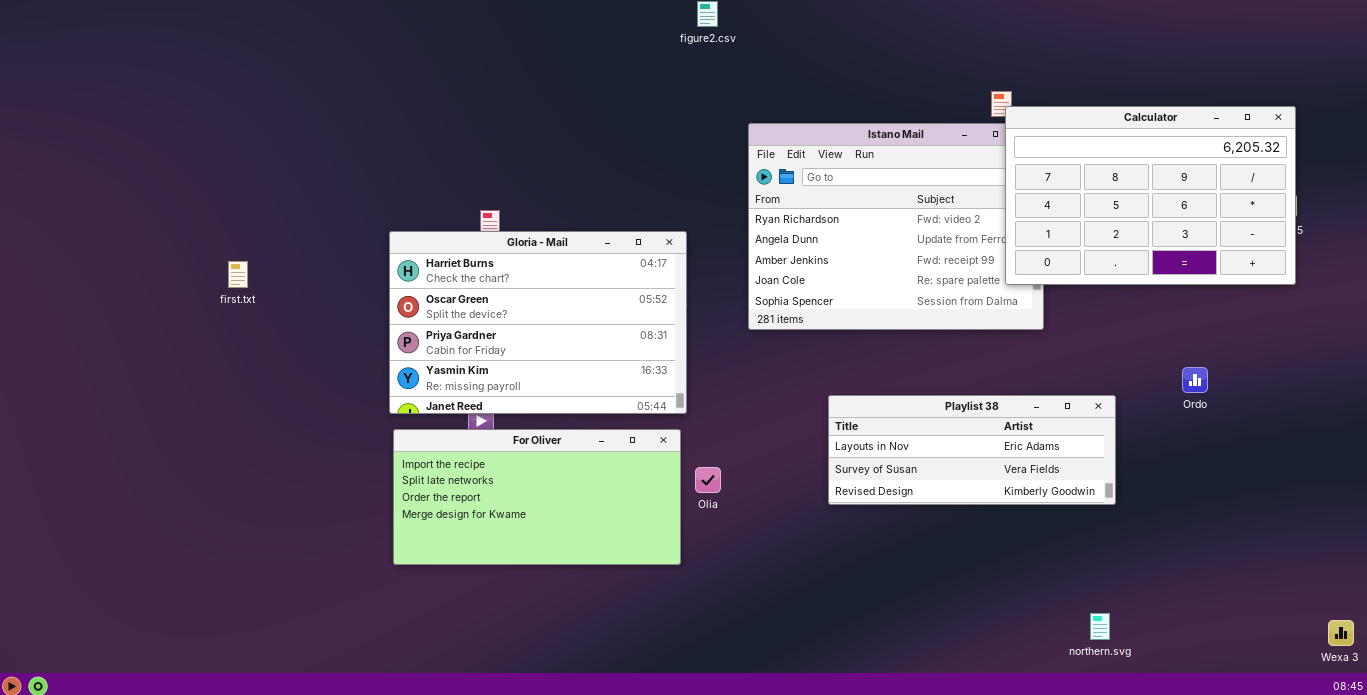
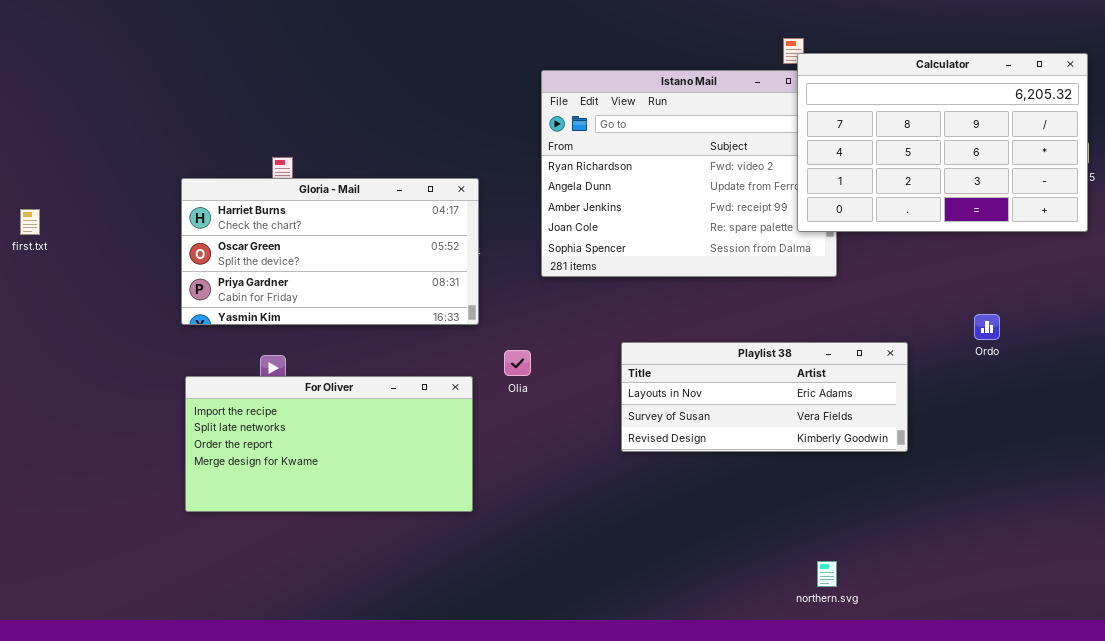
Gloria - Mail: [389,231,687,414] -> [181,178,479,325], resized
Olia: [695,467,721,493] -> [504,350,531,376], moved
northern.svg: [1090,613,1110,640] -> [817,561,837,587], moved

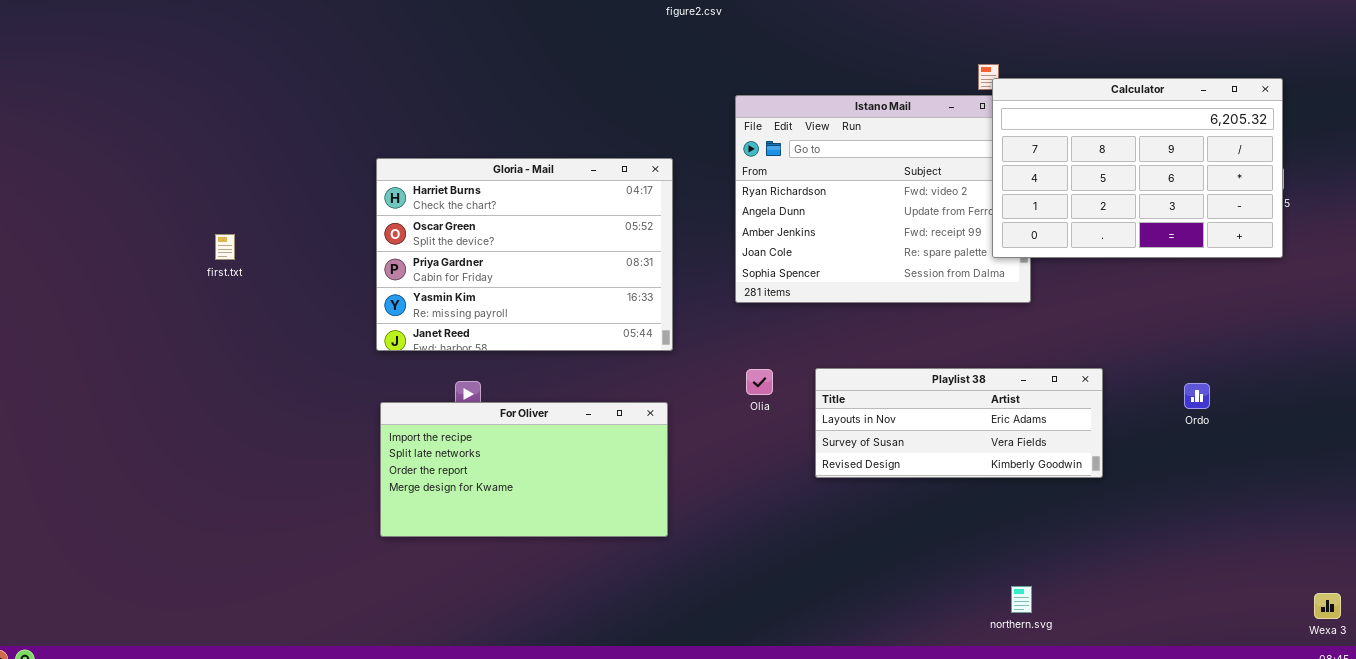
Gloria - Mail: [181,178,479,325] -> [376,158,673,351], resized
Ordo: [974,314,1000,340] -> [1184,383,1210,409], moved
Olia: [504,350,531,376] -> [746,369,773,395], moved

